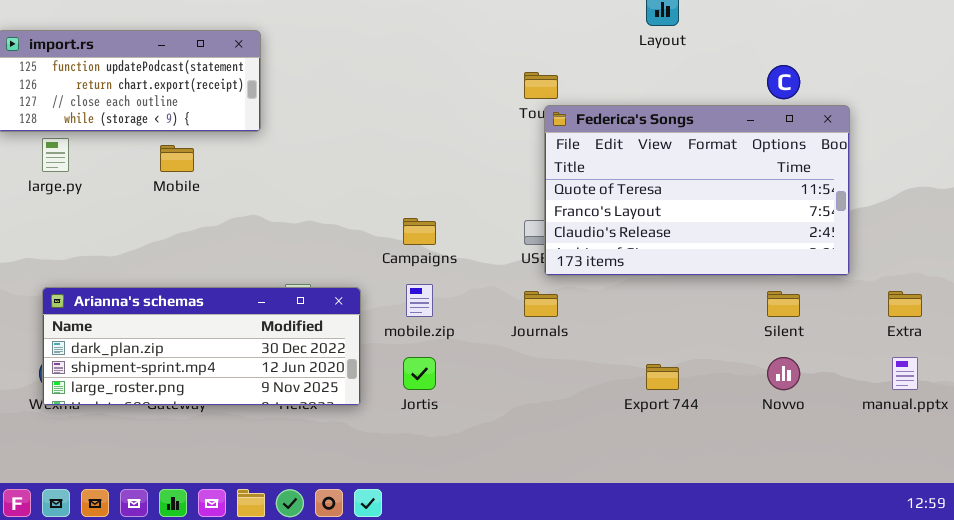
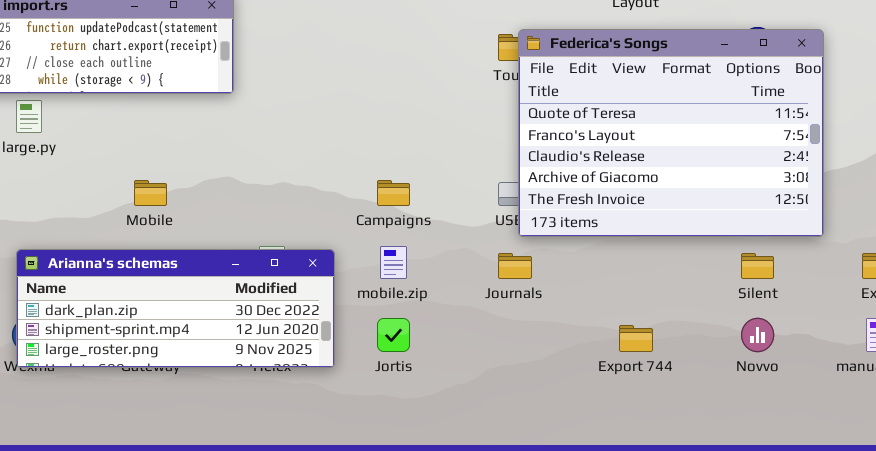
Federica's Songs: [544,105,850,276] -> [518,29,824,237], resized
Mobile: [160,145,194,172] -> [134,180,167,206], moved

